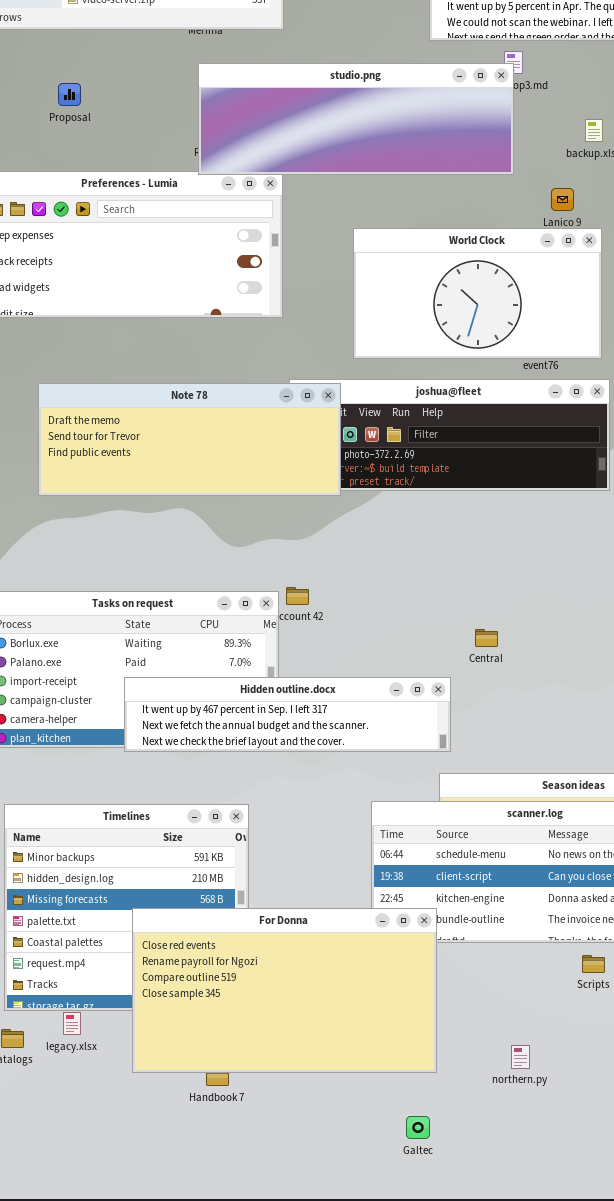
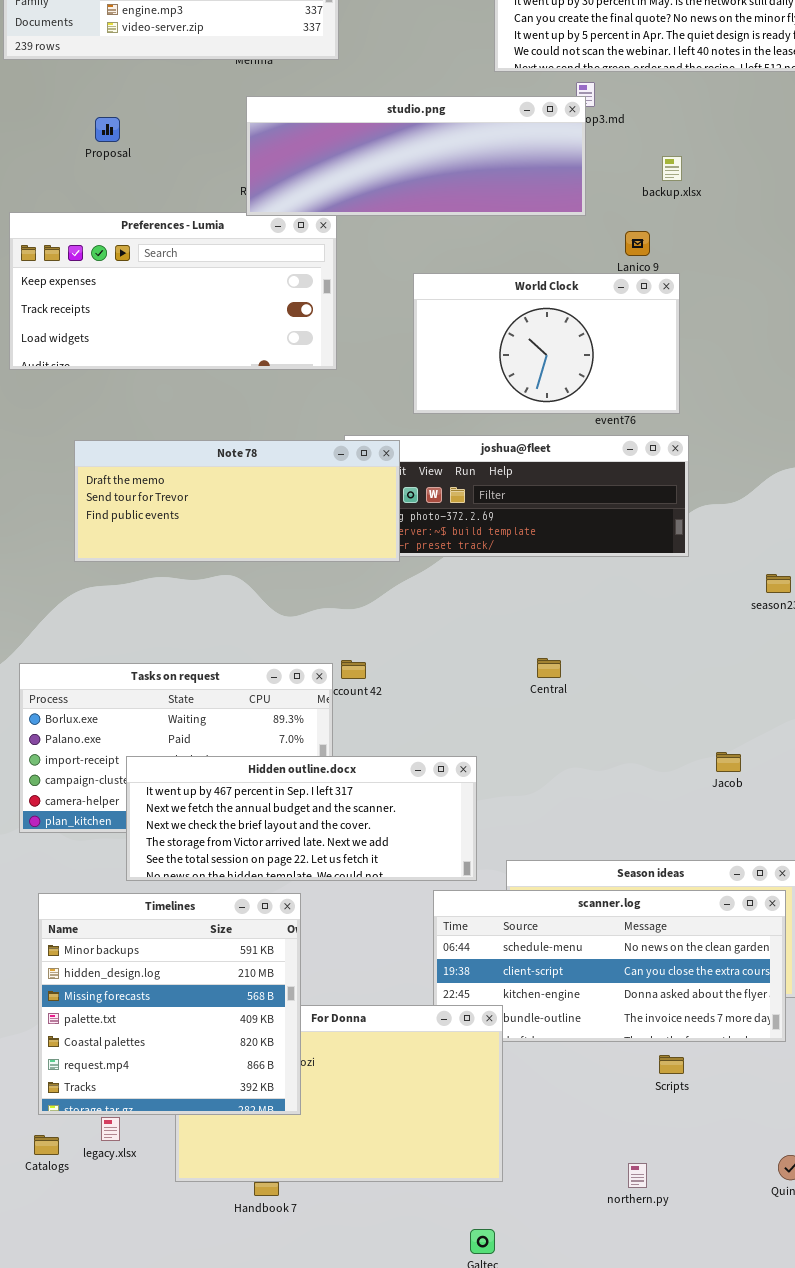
Central: [475,629,498,647] -> [537,658,561,678], moved
Hidden outline.docx: [124,677,451,752] -> [126,756,477,881], moved, resized
Timelines: [4,804,249,1011] -> [38,893,301,1115], raised
northern.py: [511,1045,530,1069] -> [628,1163,647,1188], moved

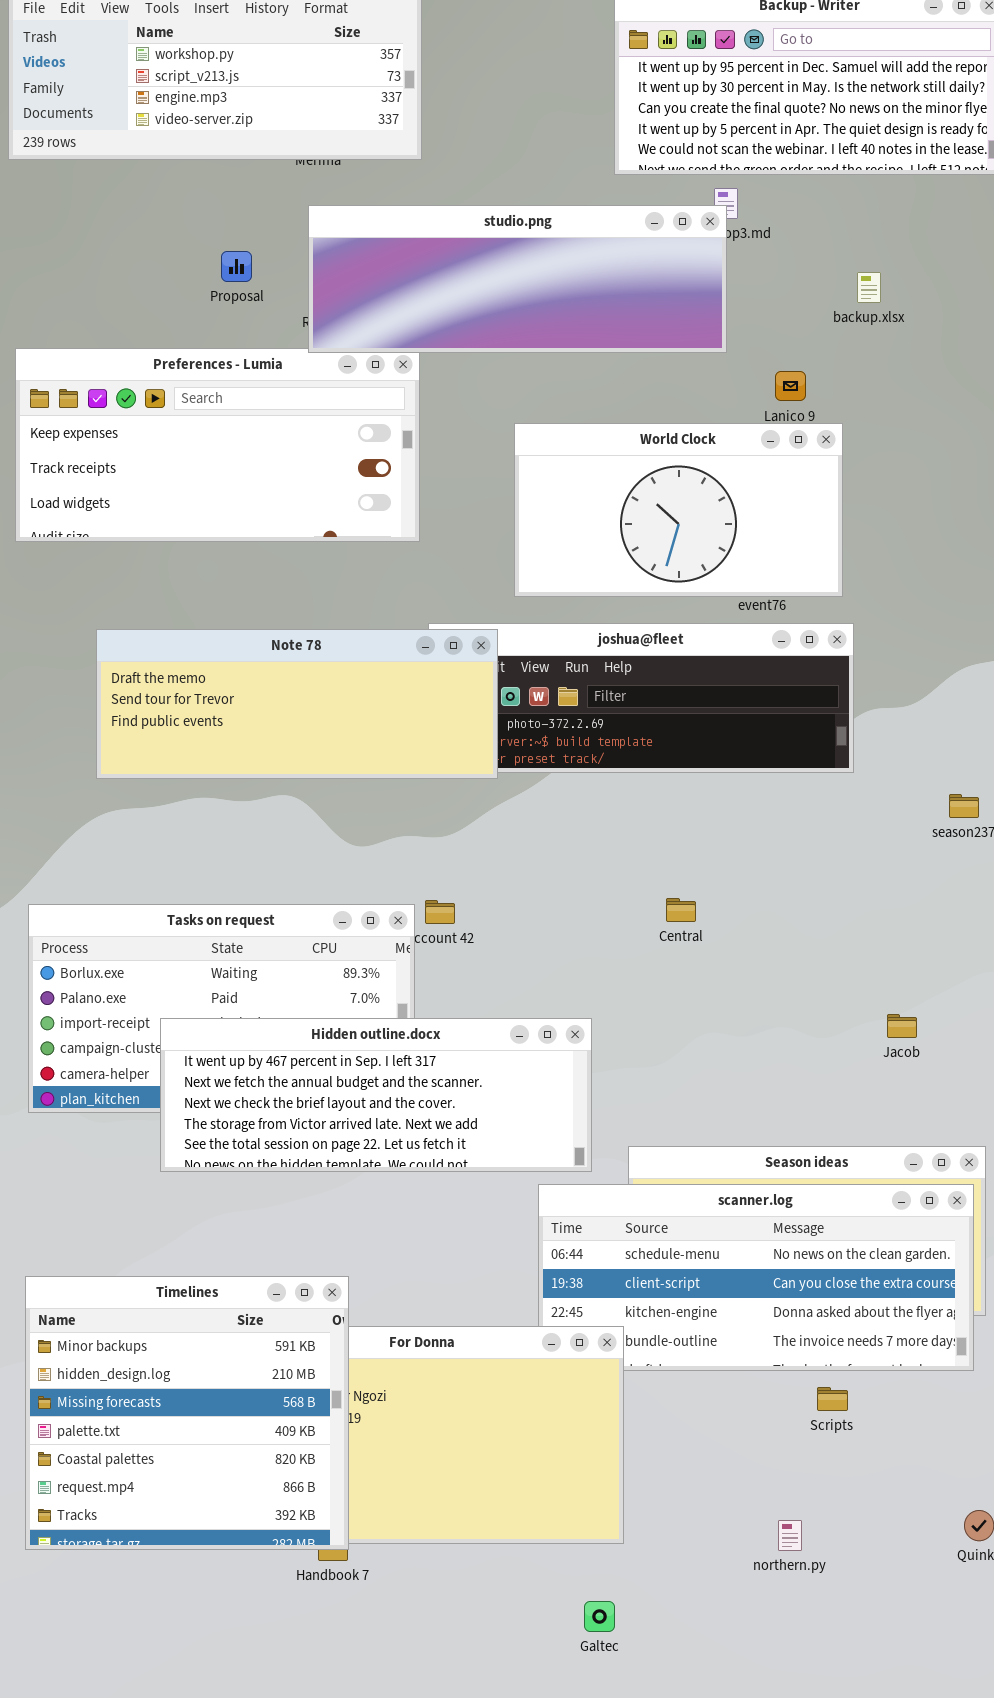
Proposal: [95,117,120,142] -> [221,251,252,282], moved
backup.xlsx: [662,156,682,181] -> [857,272,881,303], moved
Timelines: [38,893,301,1115] -> [25,1276,349,1550], moved

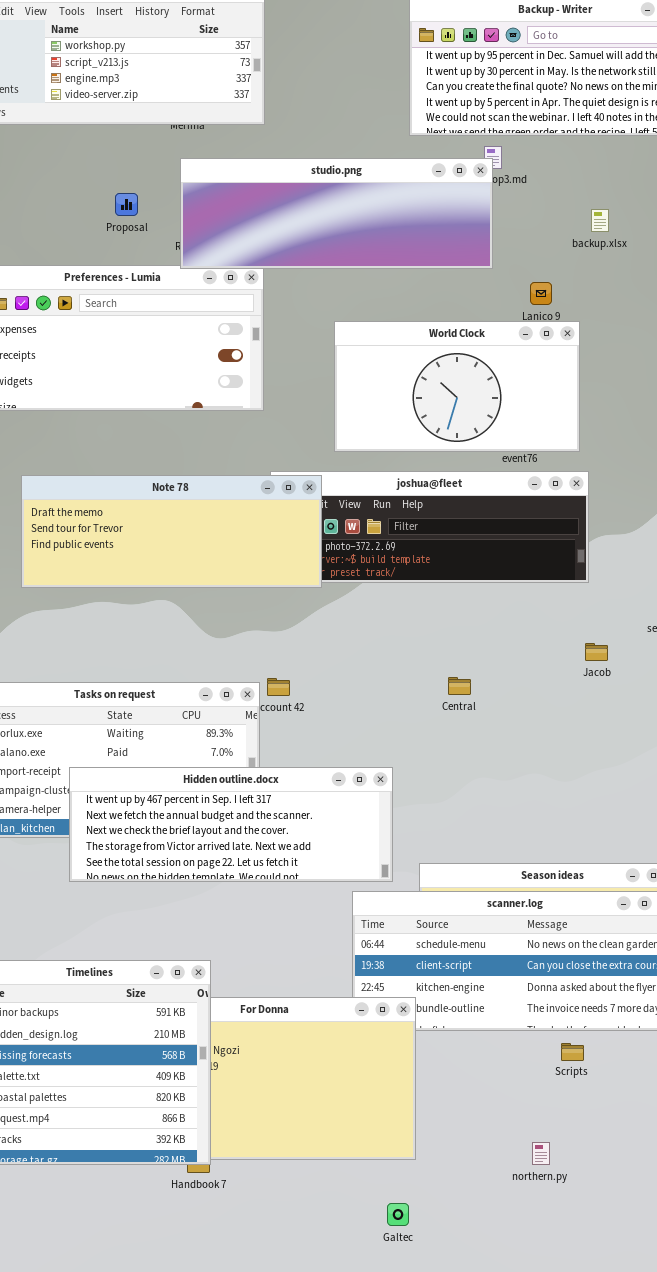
Jacob: [887,1014,917,1038] -> [585,643,608,661], moved

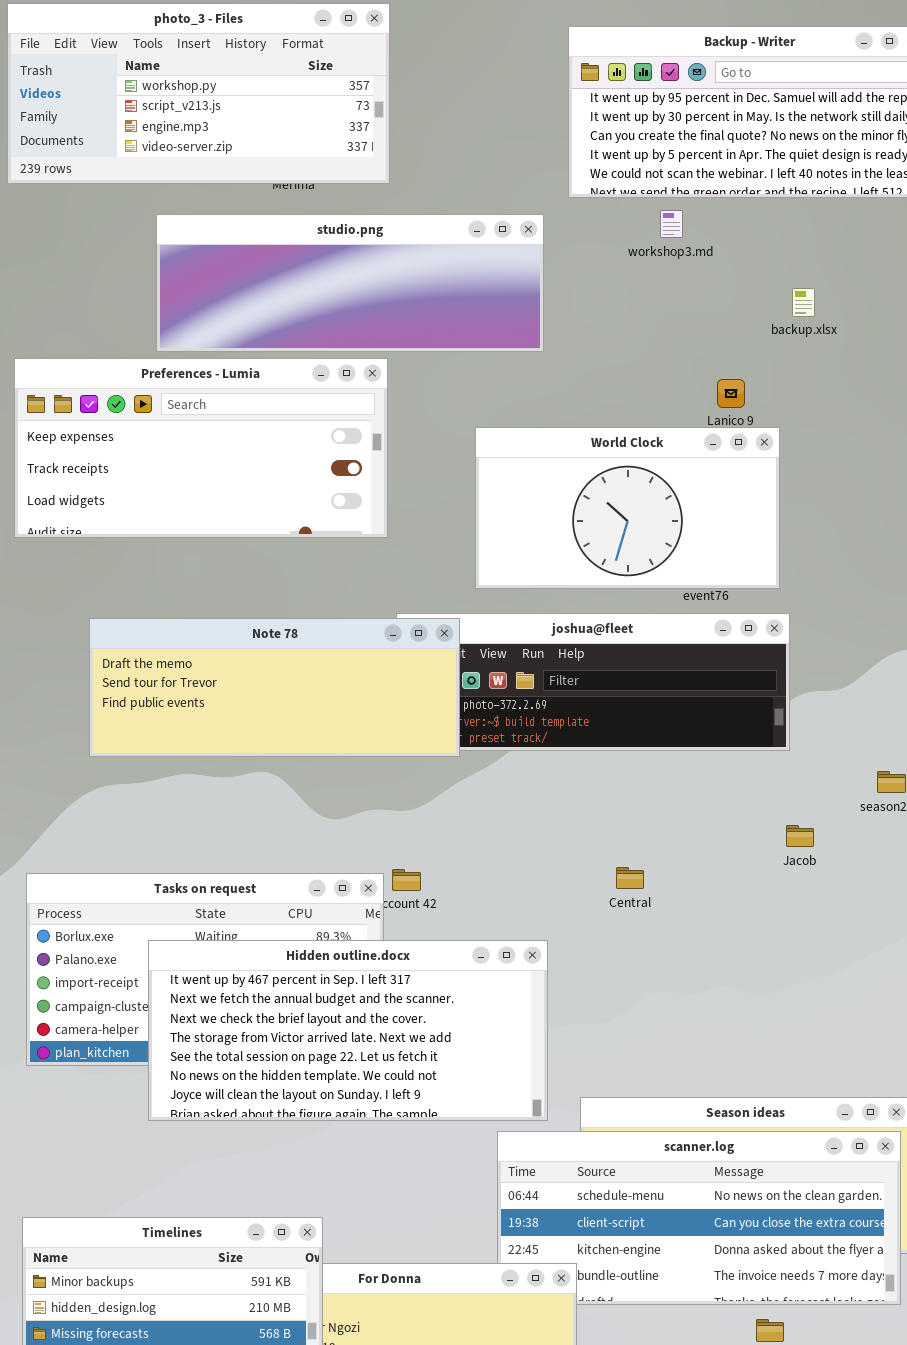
studio.png: [180,158,493,269] -> [156,214,544,352], moved
Hidden outline.docx: [69,767,393,882] -> [148,940,548,1121], resized

